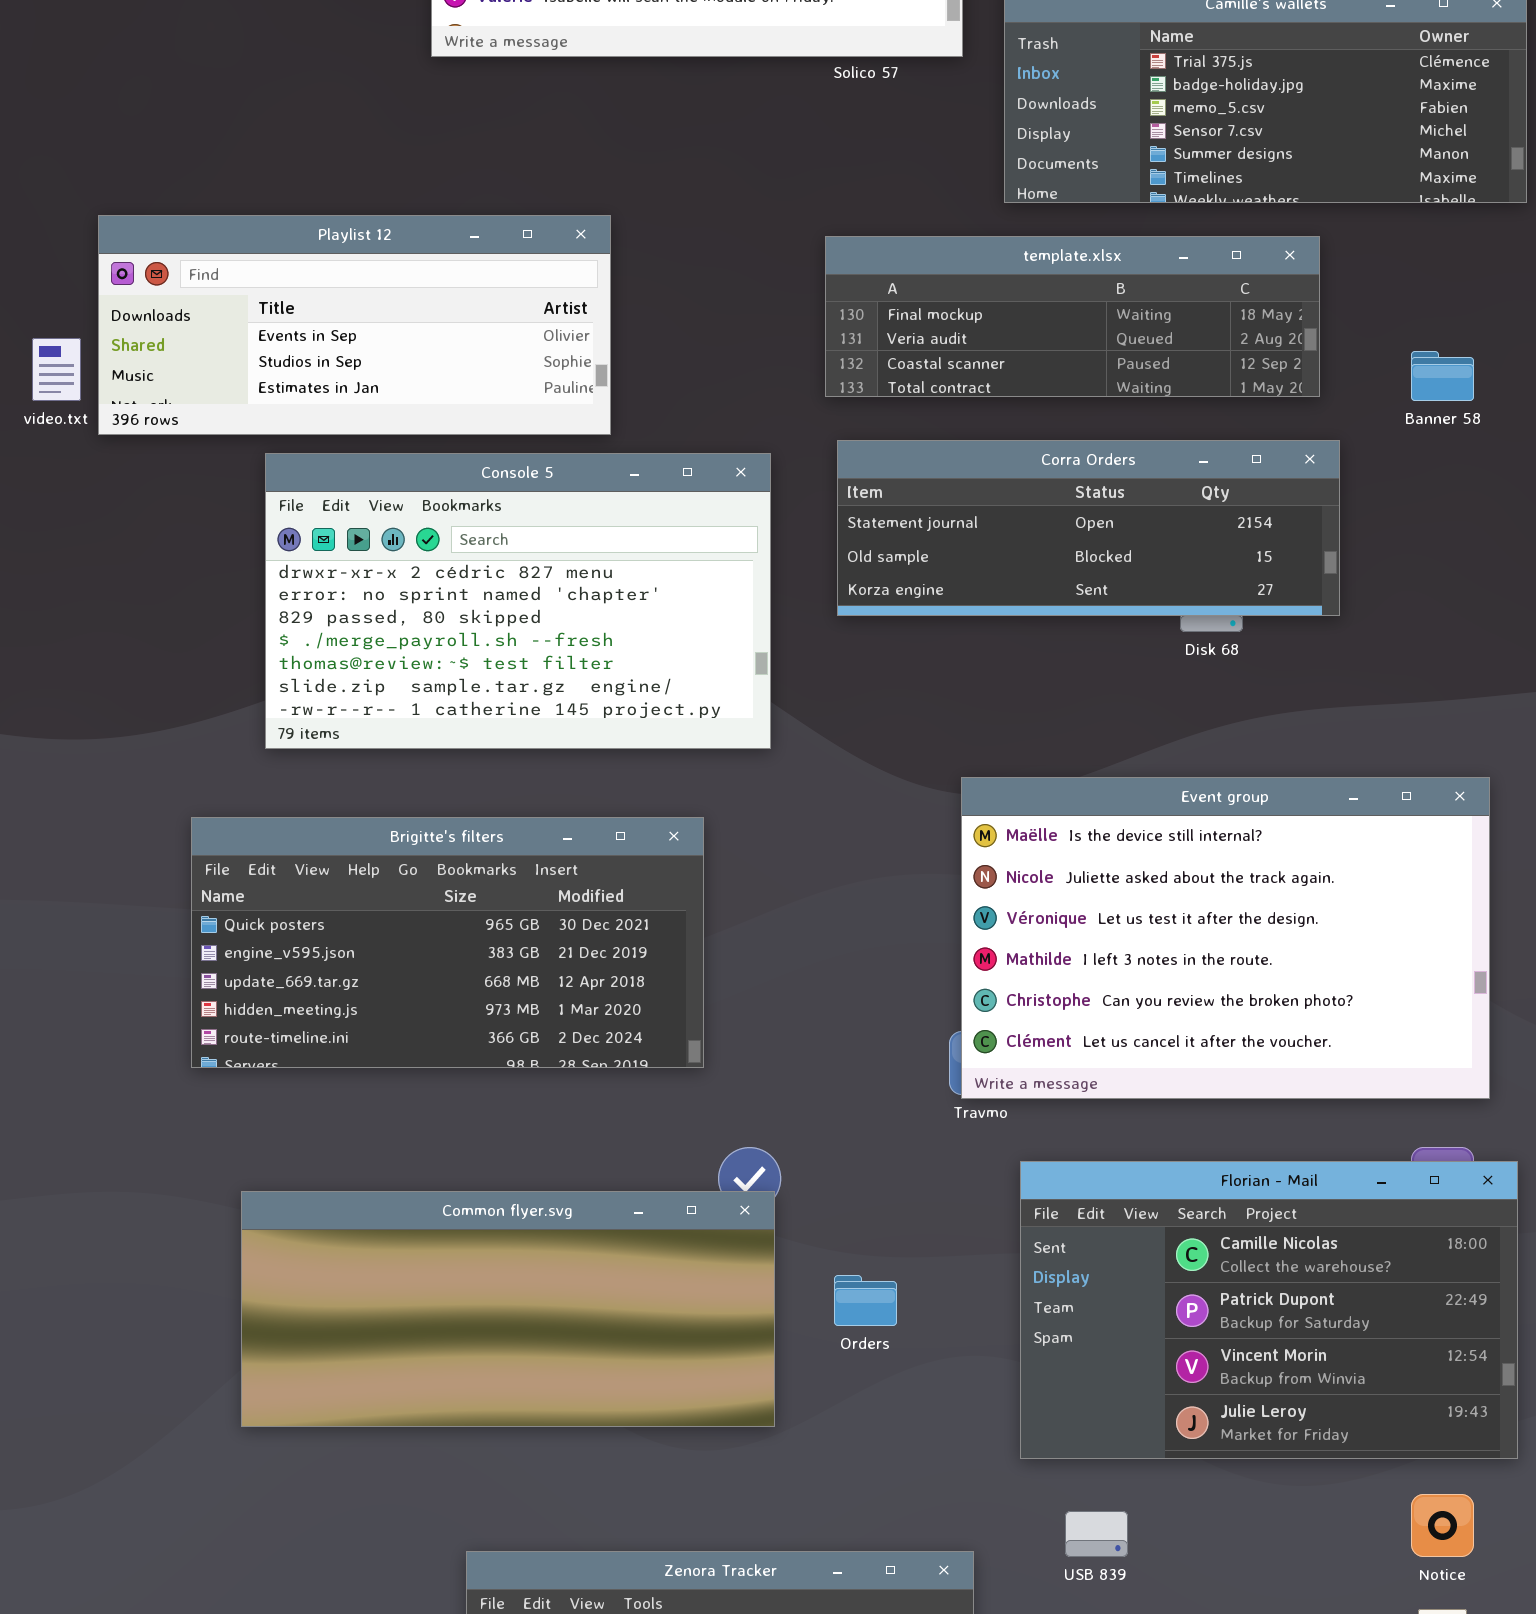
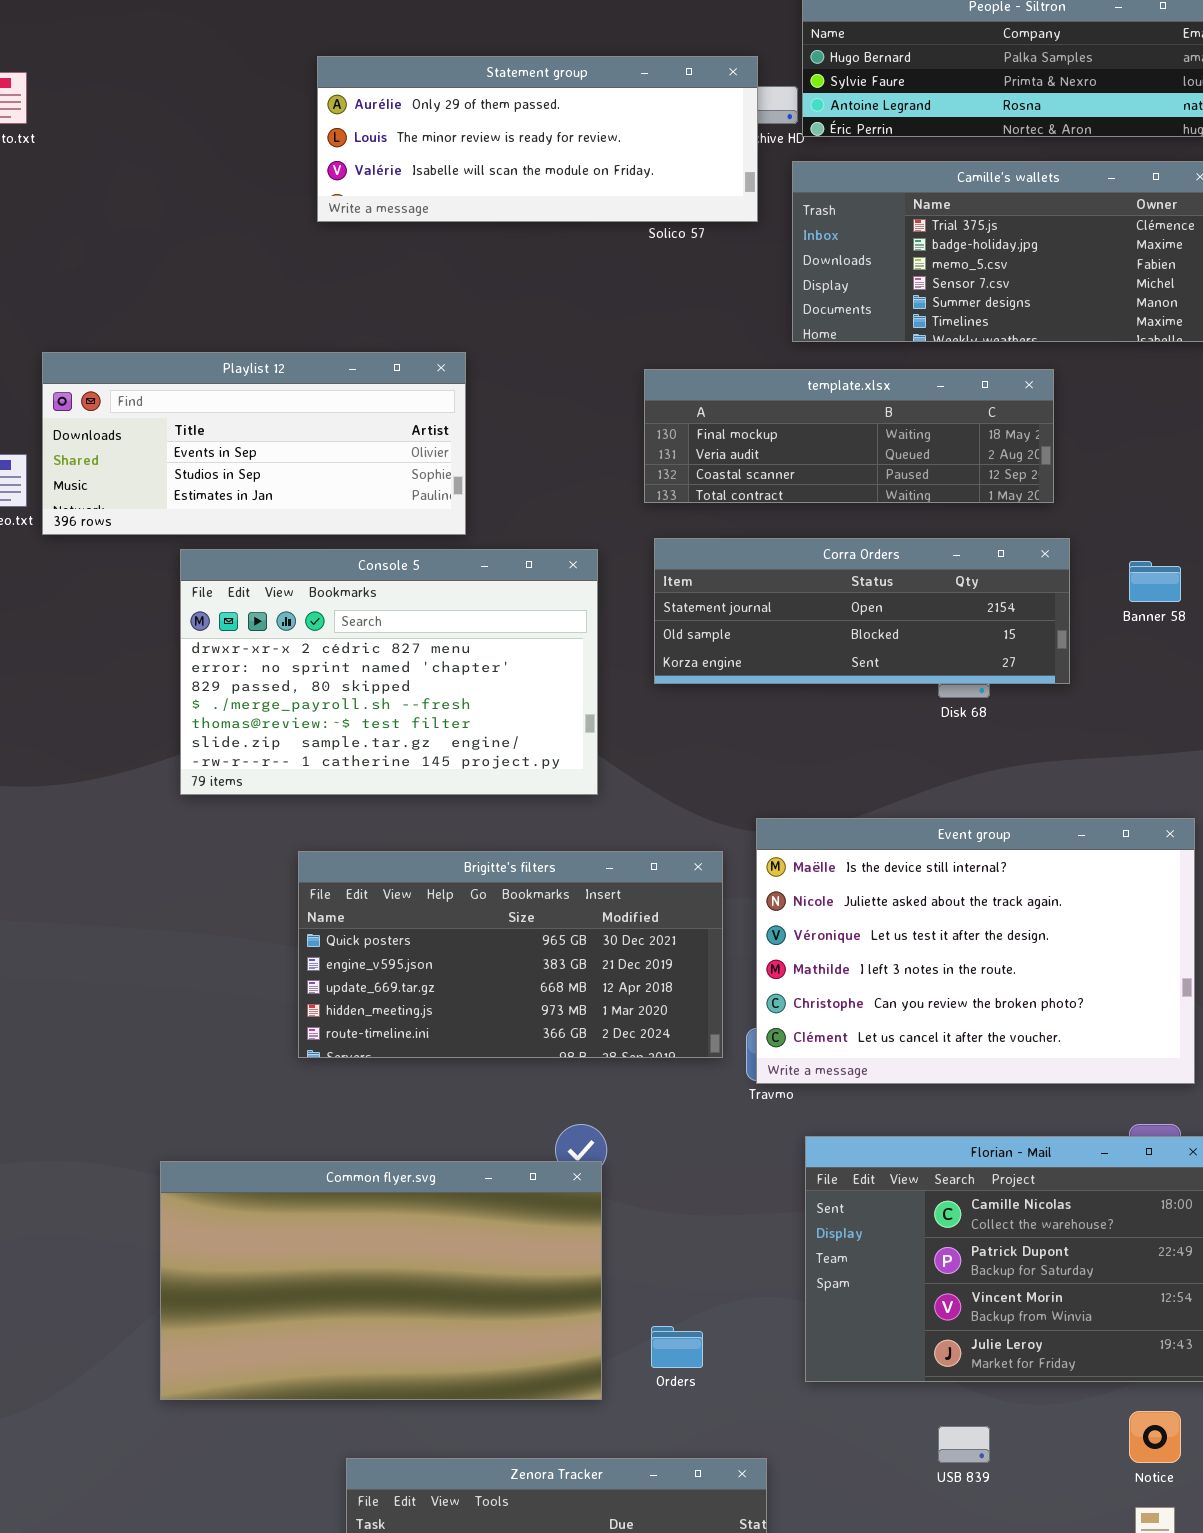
Banner 58: [1411,351,1474,401] -> [1129,561,1181,602], moved
Brigitte's filters: [191,817,704,1068] -> [298,851,723,1058], moved
Common flyer.svg: [241,1191,775,1427] -> [160,1161,602,1400], resized
Orders: [834,1275,897,1326] -> [651,1326,703,1368], moved
USB 839: [1065,1511,1128,1557] -> [938,1426,990,1463], moved

